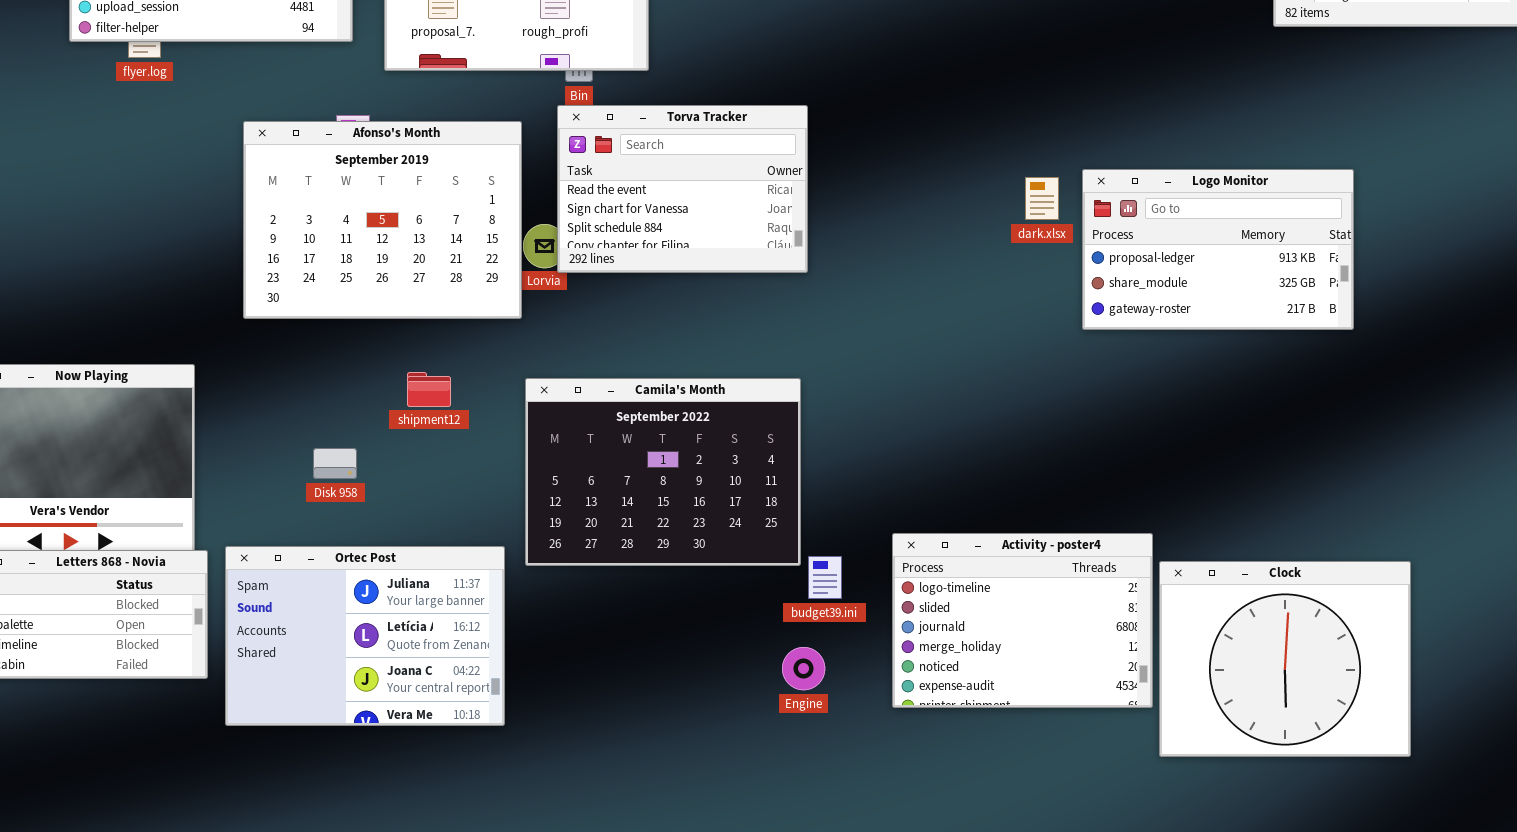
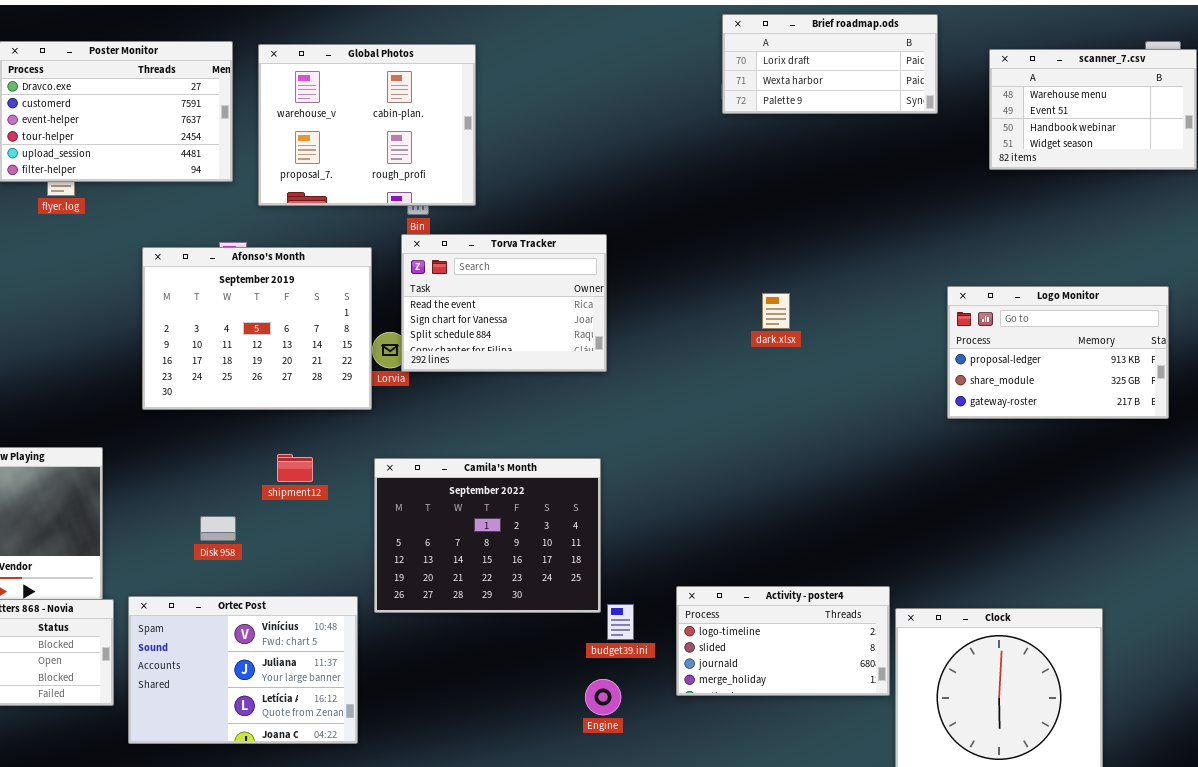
Logo Monitor: [1082,169,1354,330] -> [947,286,1169,419], moved
dark.xlsx: [1025,177,1059,220] -> [762,293,790,329], moved
Activity - poster4: [892,533,1153,708] -> [676,586,890,696], resized
Ortec Post: [225,546,505,726] -> [128,596,358,744], scrolled up 1 row

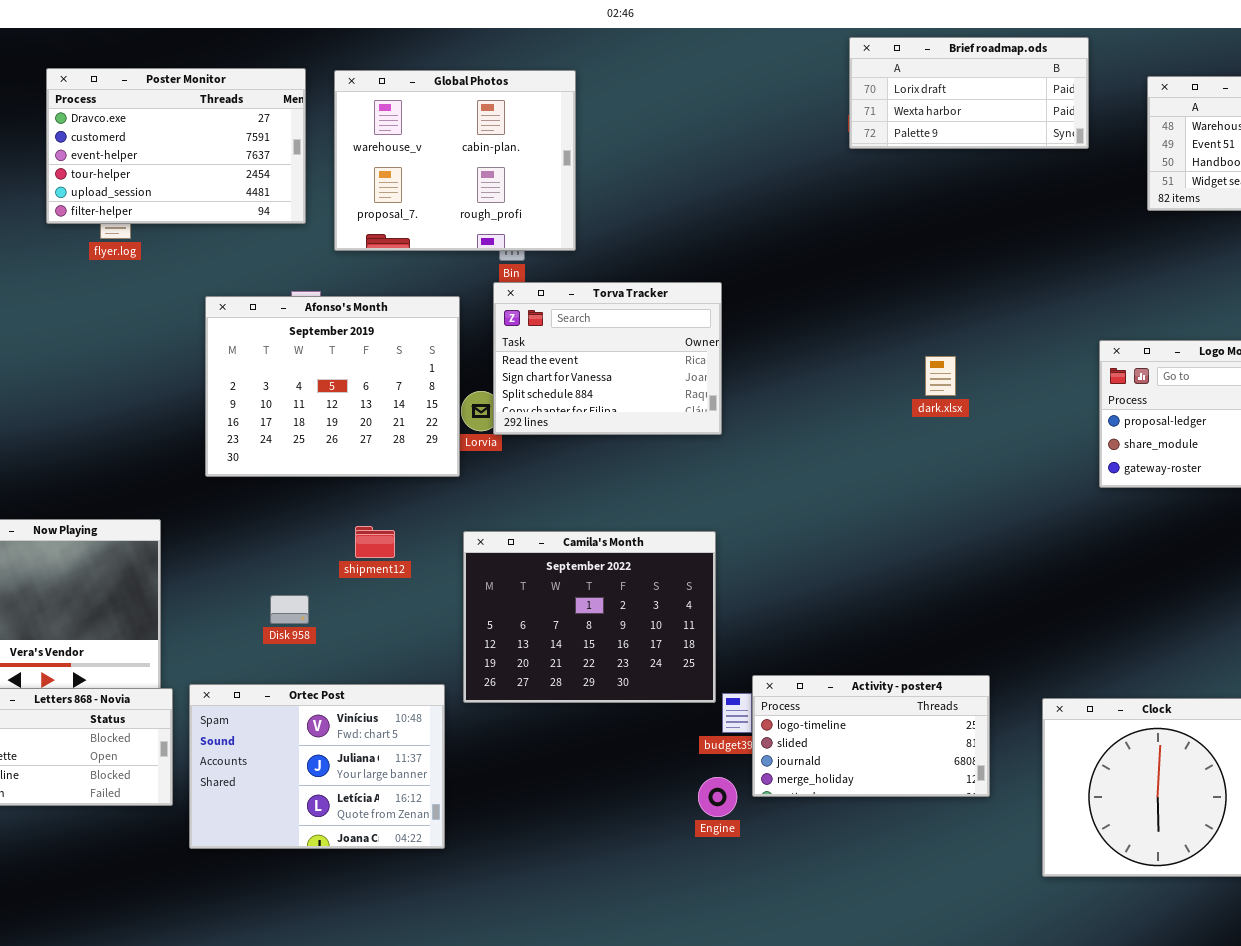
dark.xlsx: [762,293,790,329] -> [925,356,956,396], moved
Activity - poster4: [676,586,890,696] -> [752,675,990,797], moved

